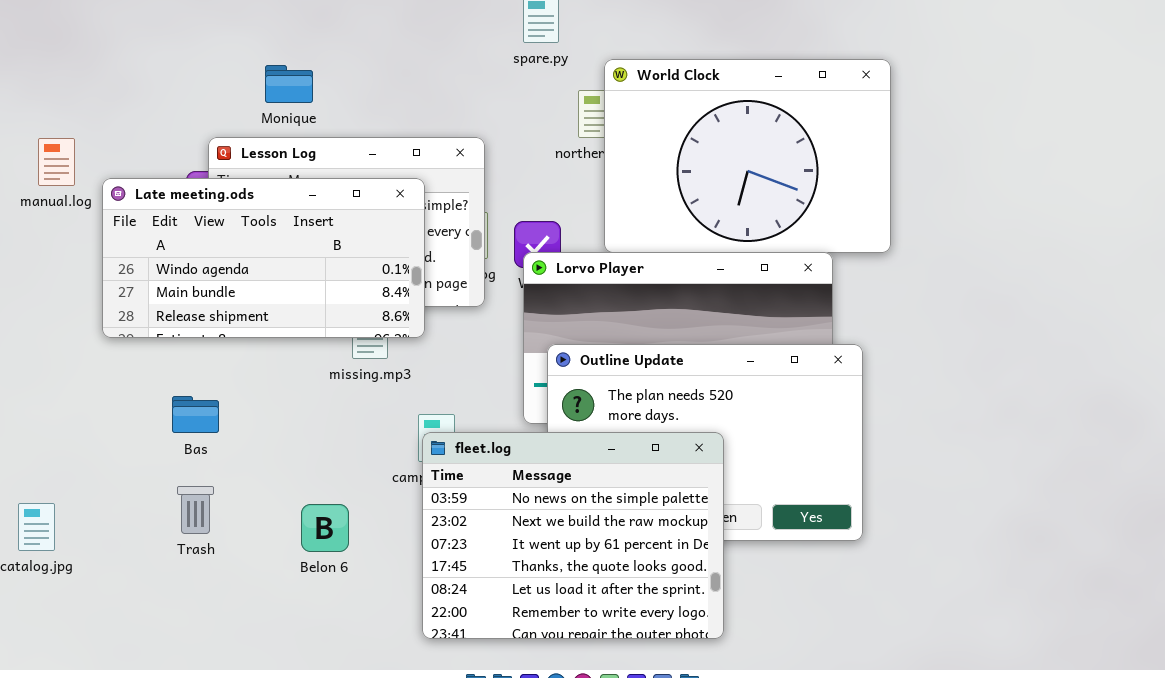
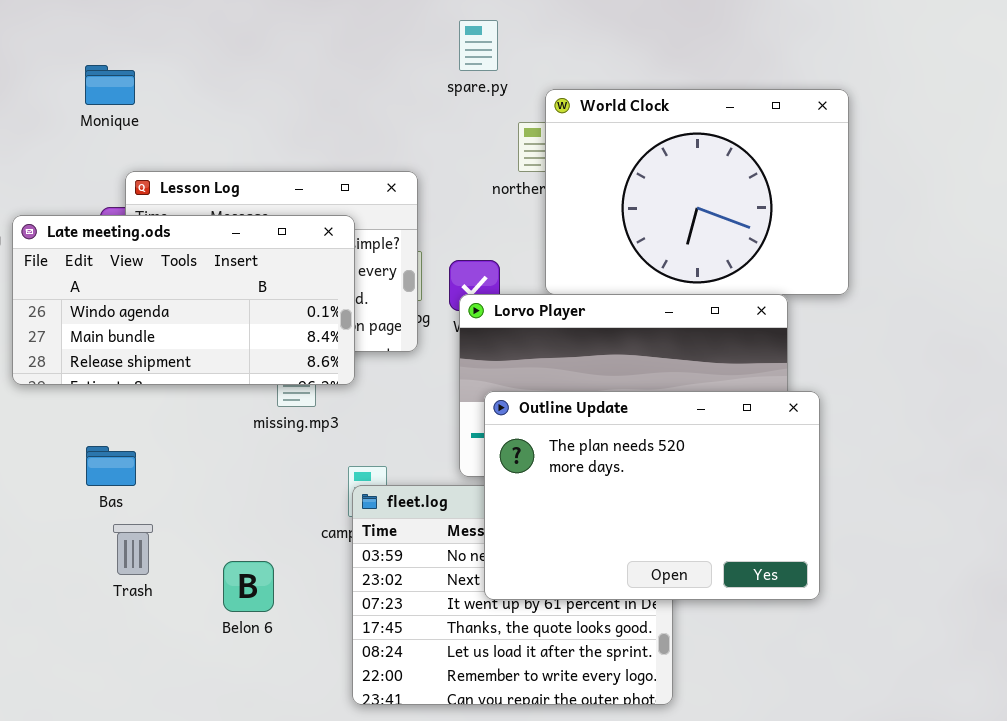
Monique: [265,65,313,103] -> [85,65,135,105], moved
Outline Update: [547,344,863,541] -> [484,391,820,600], raised
Trash: [177,486,214,534] -> [113,524,153,575], moved

